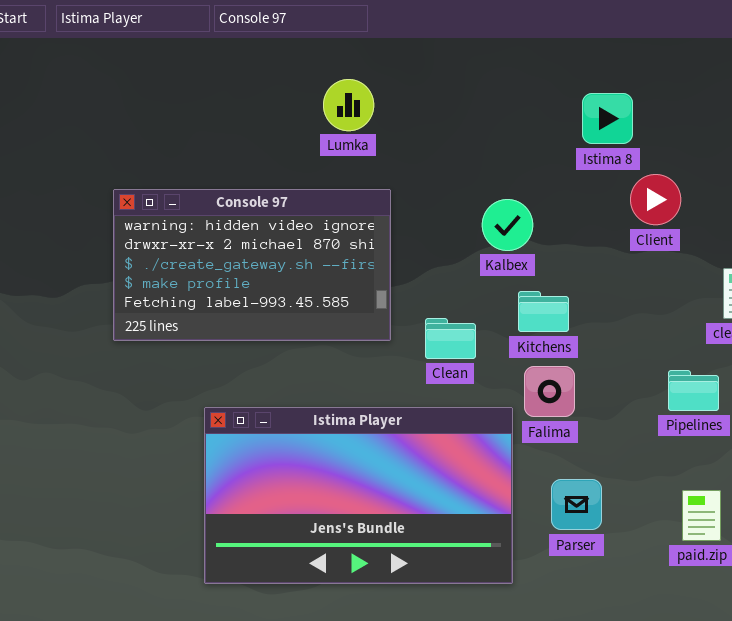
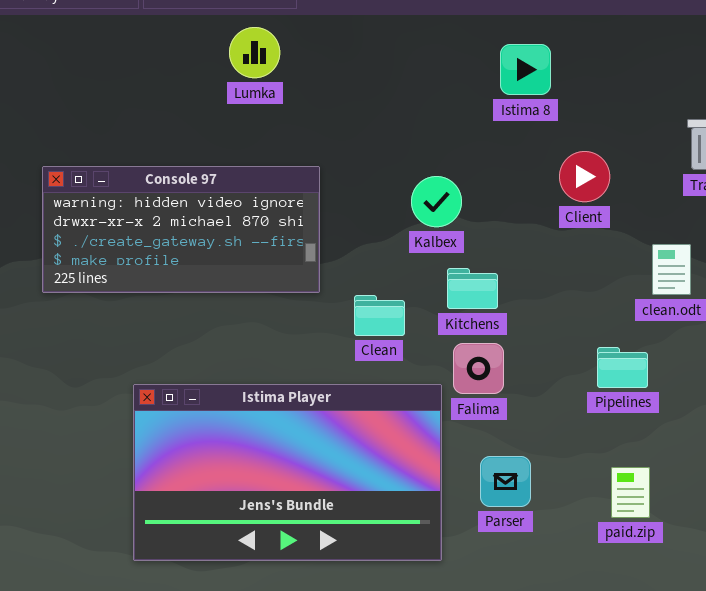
Lumka: [323,79,374,131] -> [229,27,280,78], moved
Istima 8: [582,93,633,144] -> [500,44,551,95], moved
Console 97: [113,189,391,341] -> [42,166,320,293], resized

